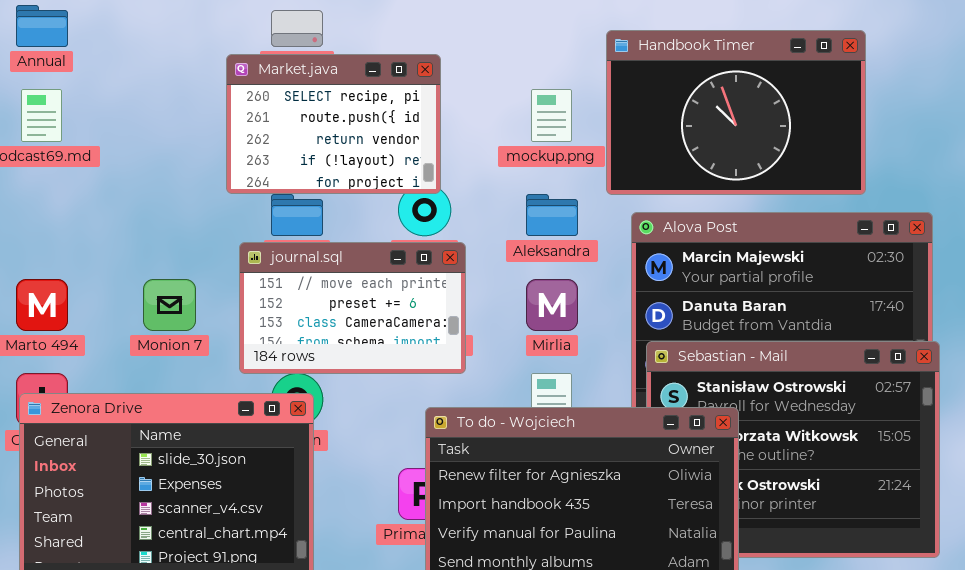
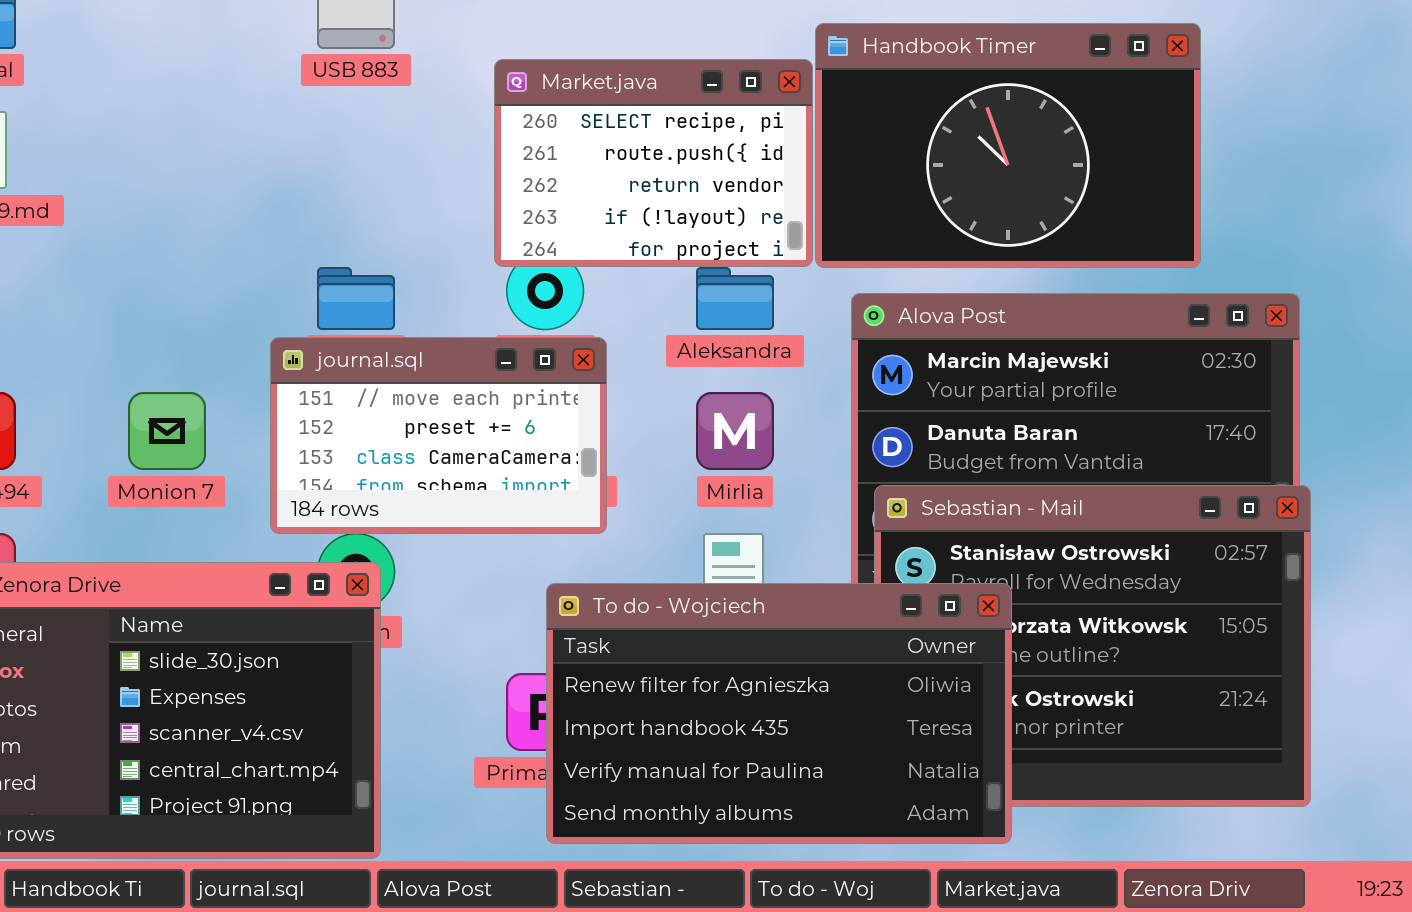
Market.java: [226,54,441,194] -> [494,59,813,267], moved

